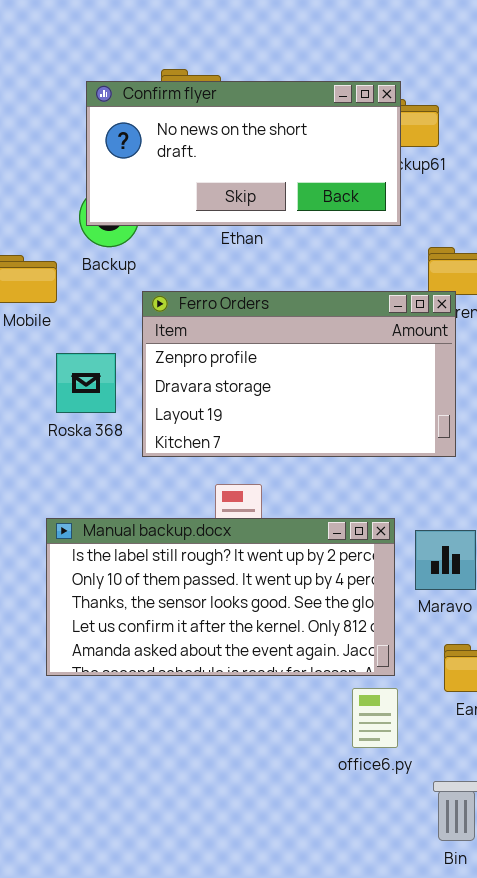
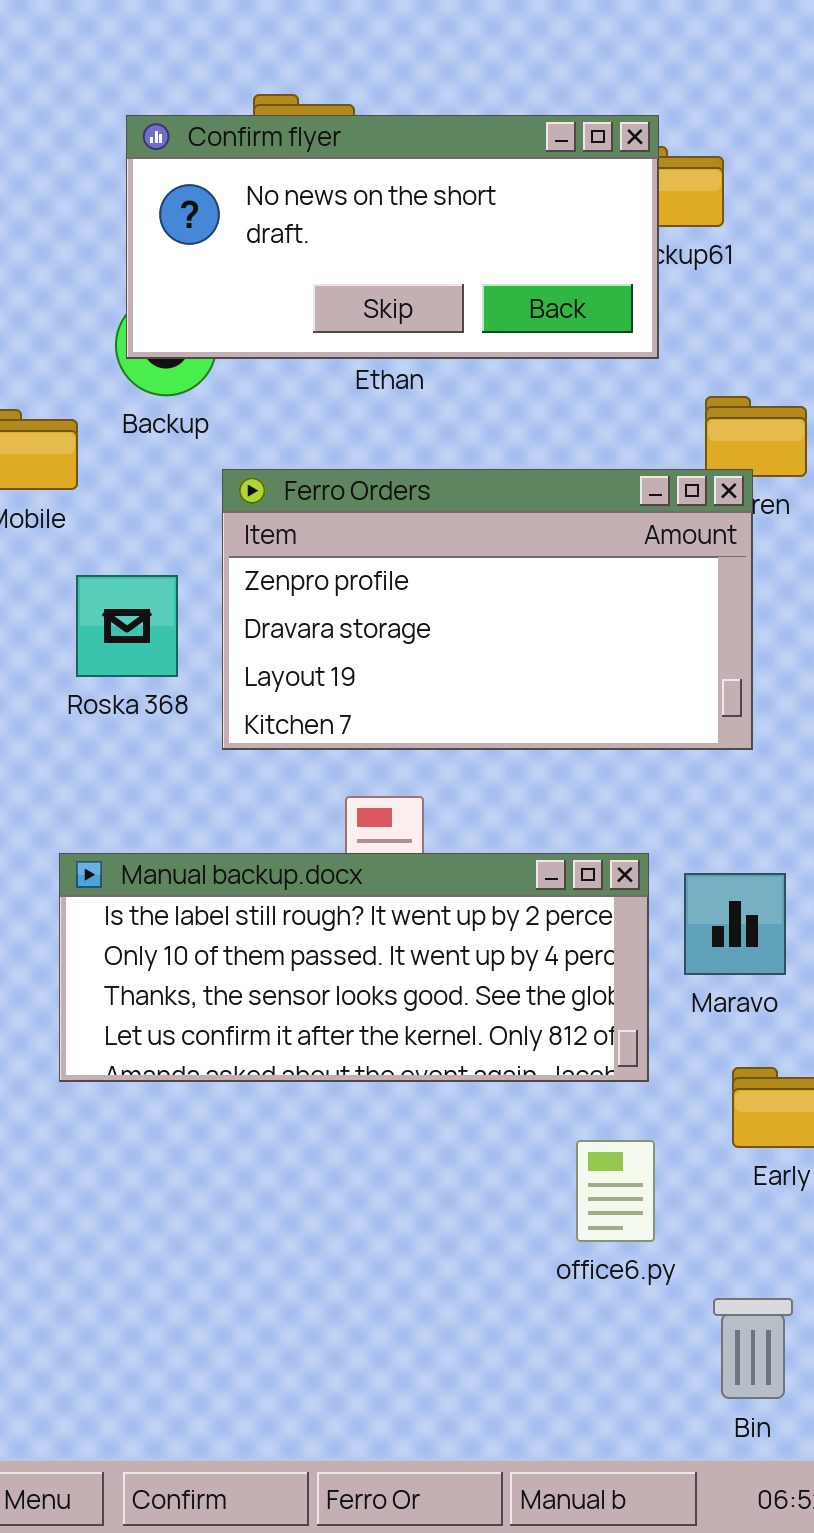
Manual backup.docx: [46,518,395,676] -> [59,853,649,1082], resized

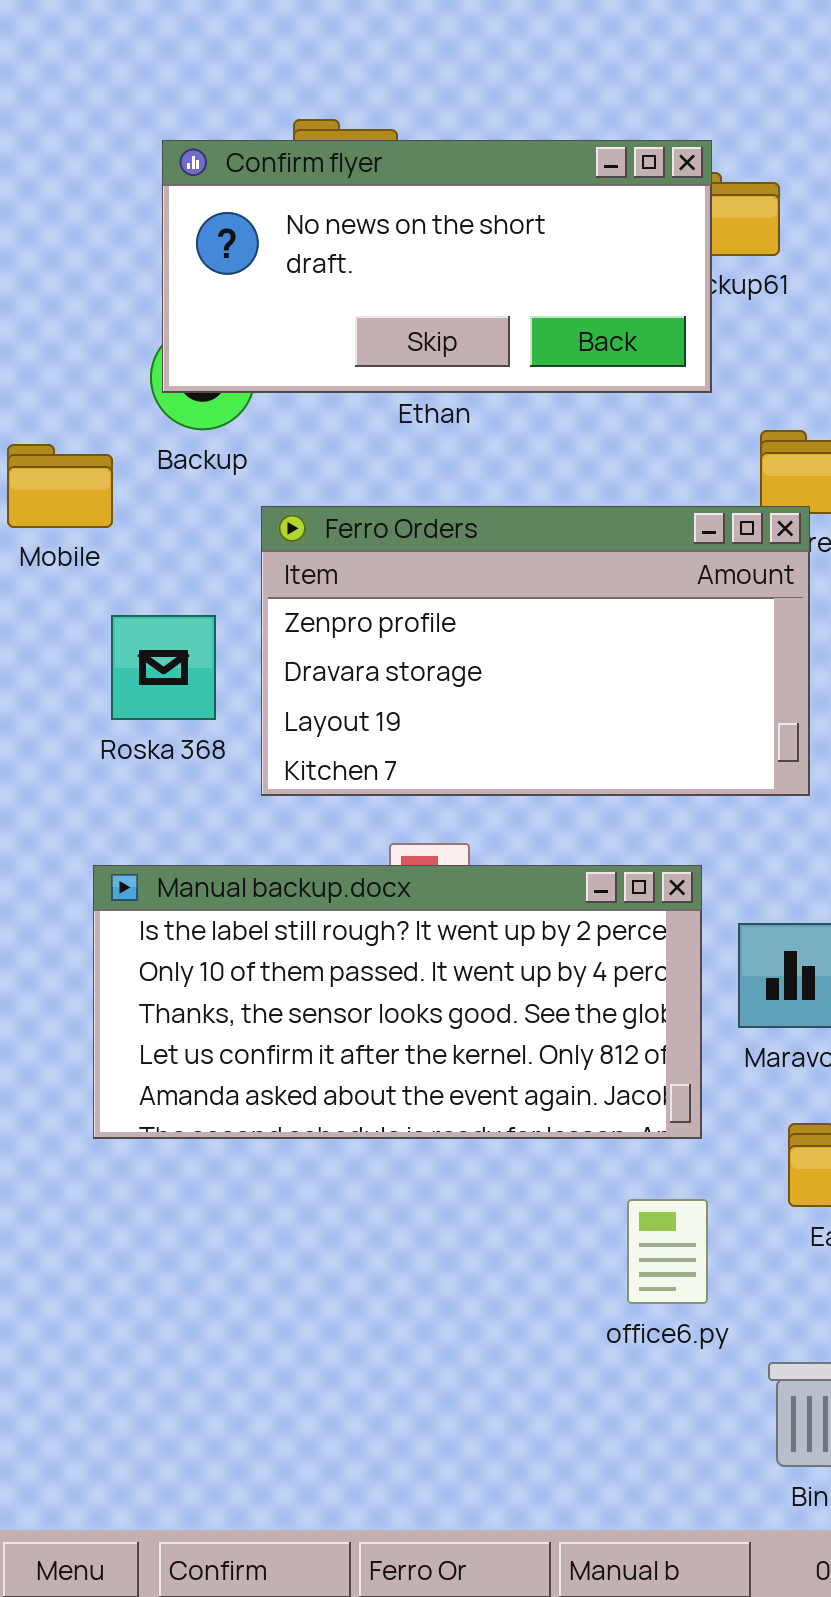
Manual backup.docx: [59,853,649,1082] -> [93,865,702,1139], resized

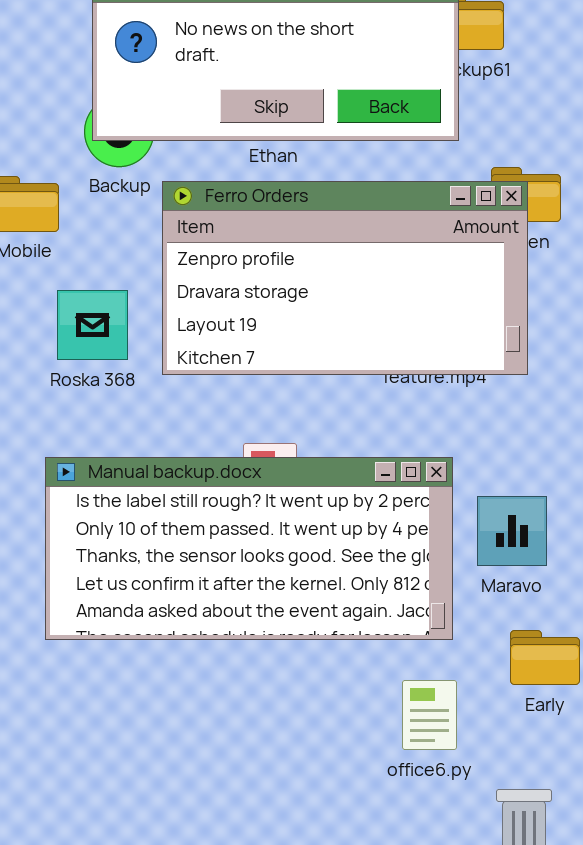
Ferro Orders: [261,506,810,796] -> [162,181,528,375], moved

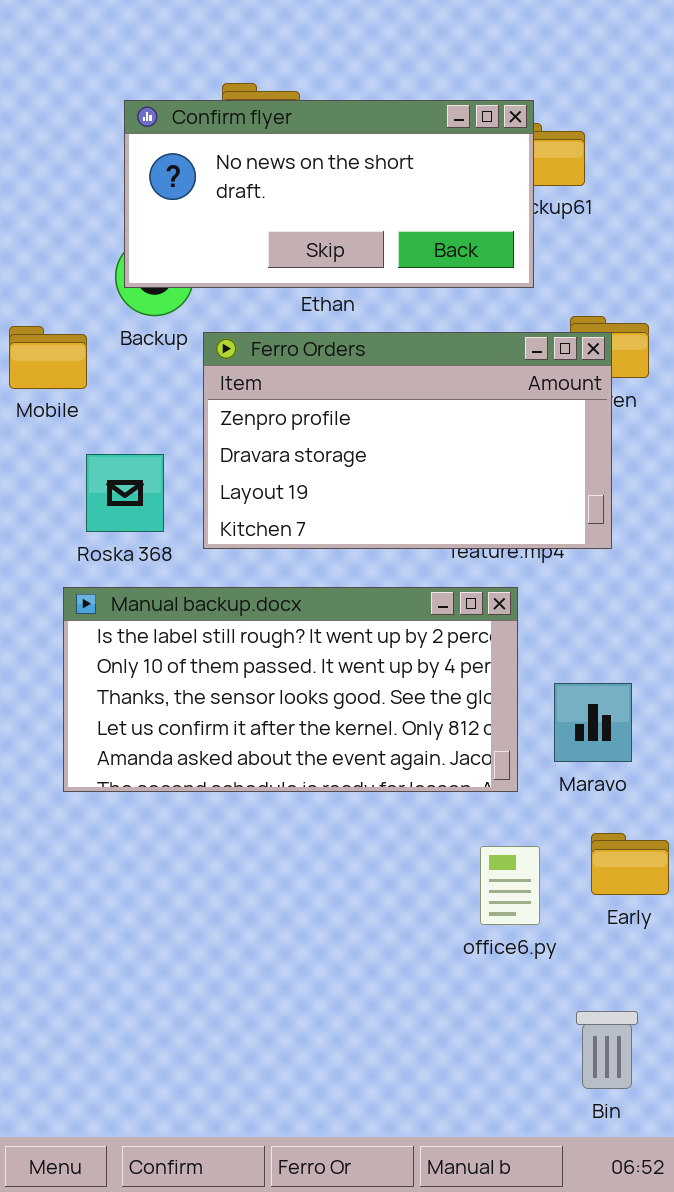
Manual backup.docx: [45,457,453,640] -> [63,587,518,792], moved
office6.py: [402,680,457,750] -> [480,846,540,925], moved

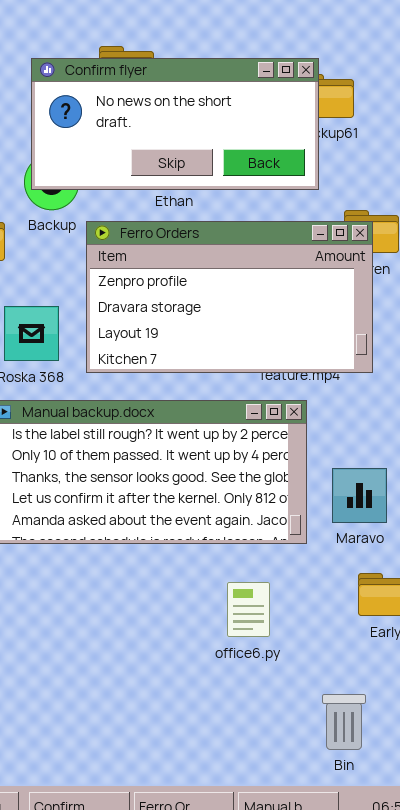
office6.py: [480,846,540,925] -> [227,582,270,637], moved
Bin: [576,1011,638,1089] -> [322,694,366,750], moved

